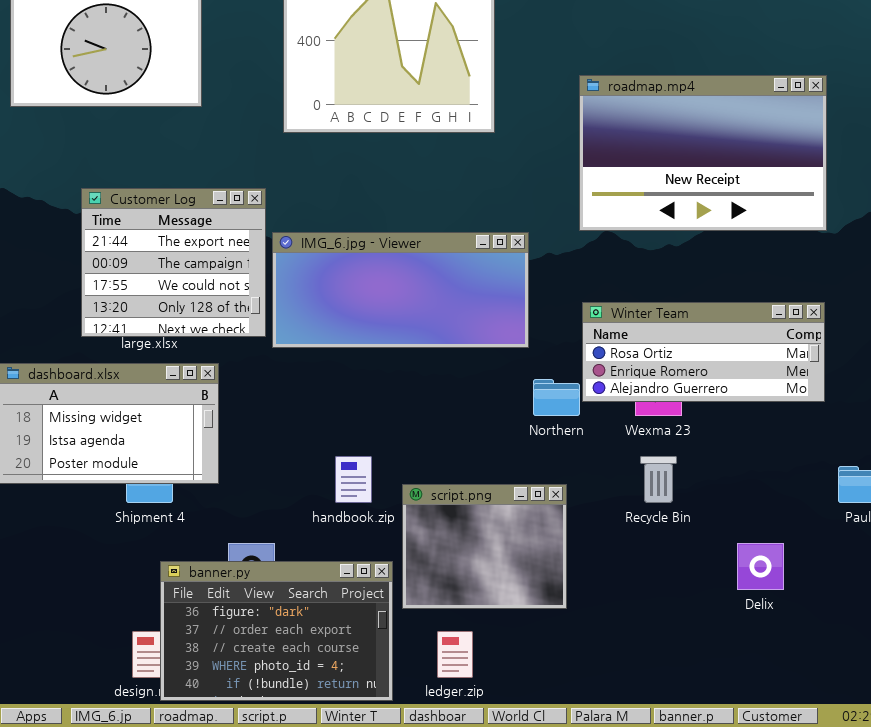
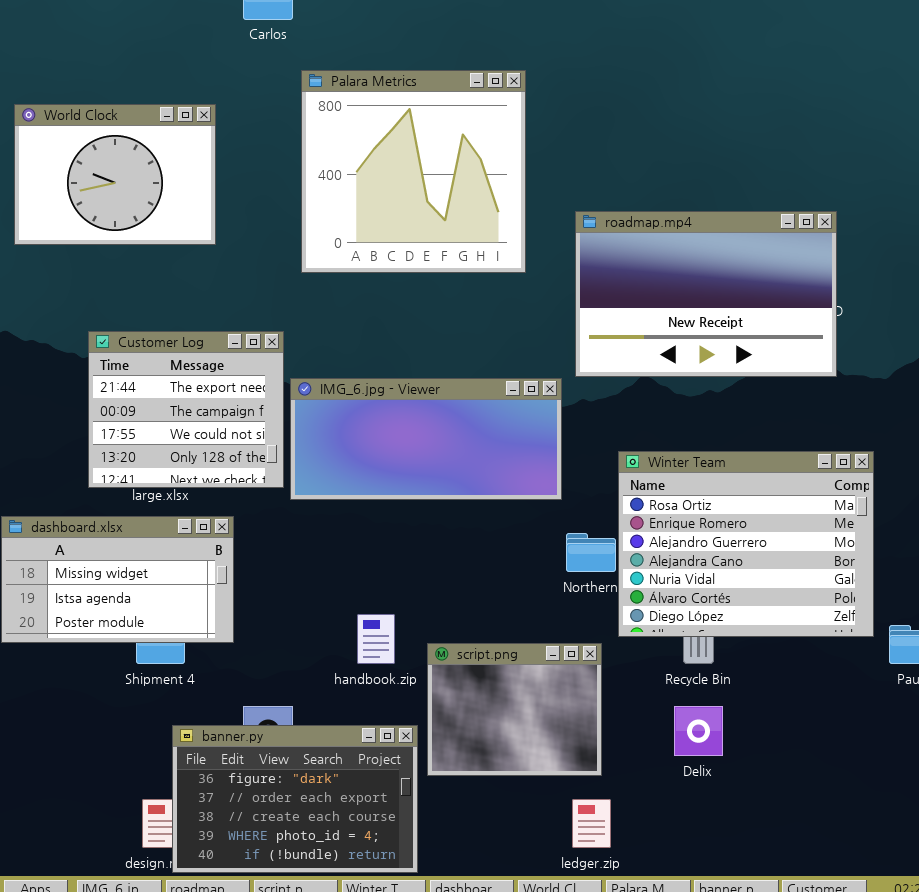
roadmap.mp4: [579,75,827,231] -> [575,211,837,377], moved
Winter Team: [582,302,825,402] -> [618,451,874,637], resized
Delix: [737,543,784,590] -> [674,706,723,756], moved
ledger.zip: [437,631,473,678] -> [572,799,611,848], moved

